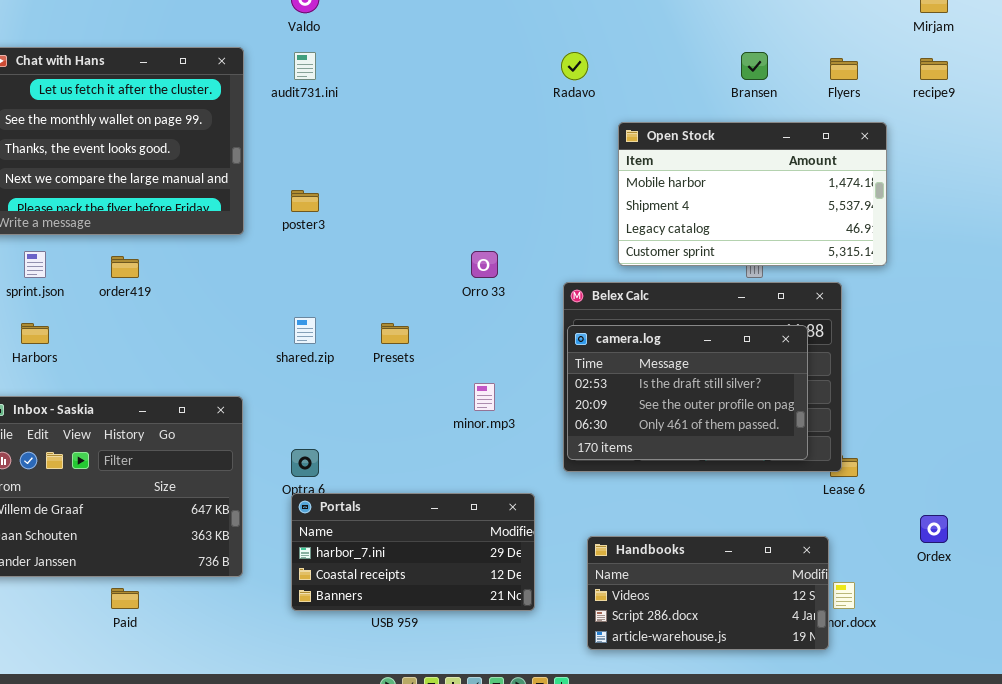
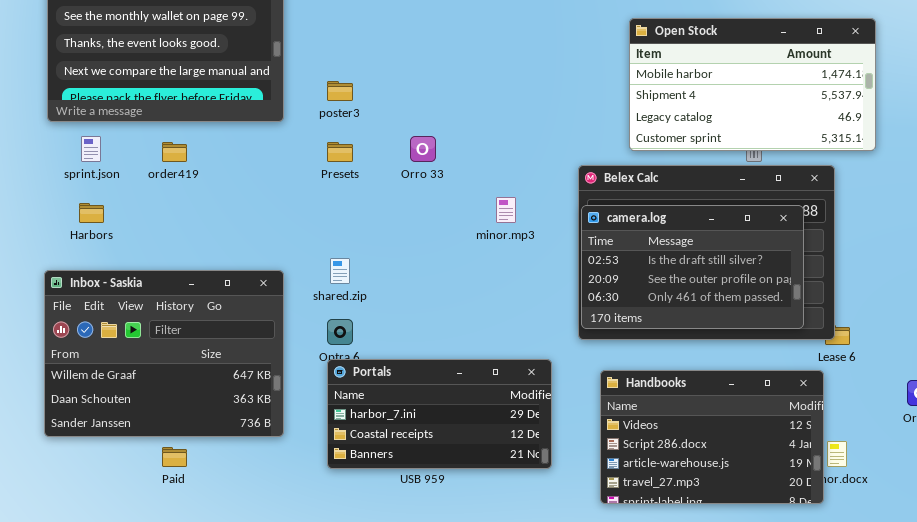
Orro 33: [471,251,498,278] -> [410,136,436,162], moved
shared.zip: [294,317,316,344] -> [330,258,350,284], moved
Presets: [381,323,409,344] -> [327,142,353,162], moved
minor.mp3: [474,383,495,411] -> [496,197,516,223], moved
Handbooks: [587,536,829,650] -> [600,370,824,504], resized

